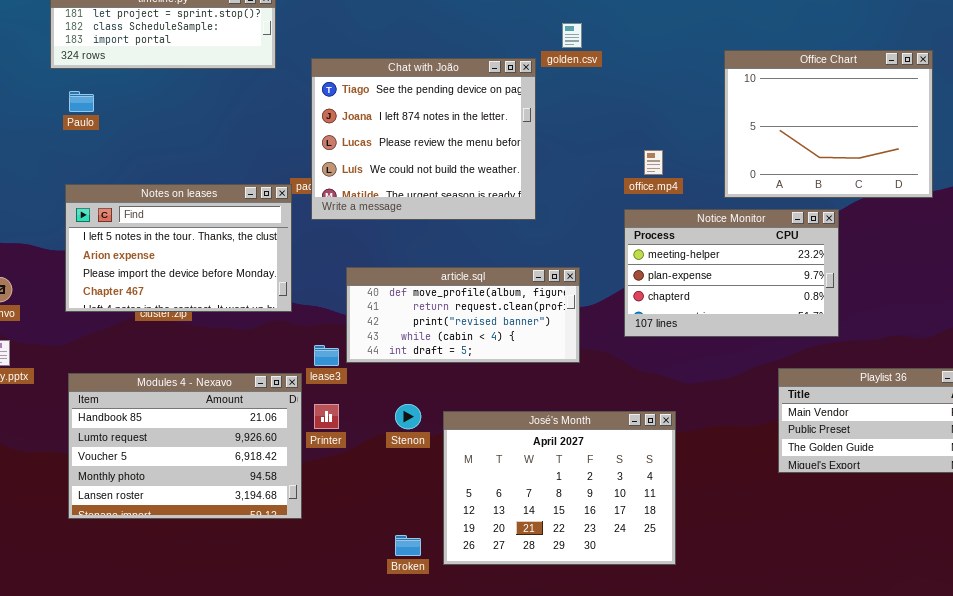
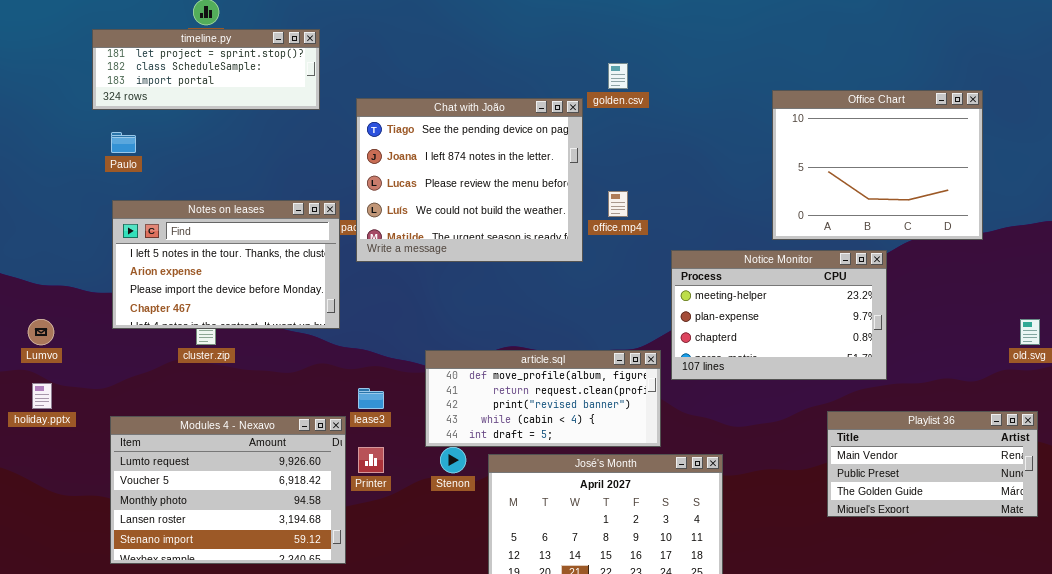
office.mp4: [644,150,663,175] -> [608,191,628,217], moved
Notes on leases: [65,184,292,312] -> [112,200,340,329], moved
article.sql: [346,267,580,363] -> [425,350,661,447], moved
Modules 4 - Nexavo: [68,373,302,519] -> [110,416,346,564], scrolled down 1 row

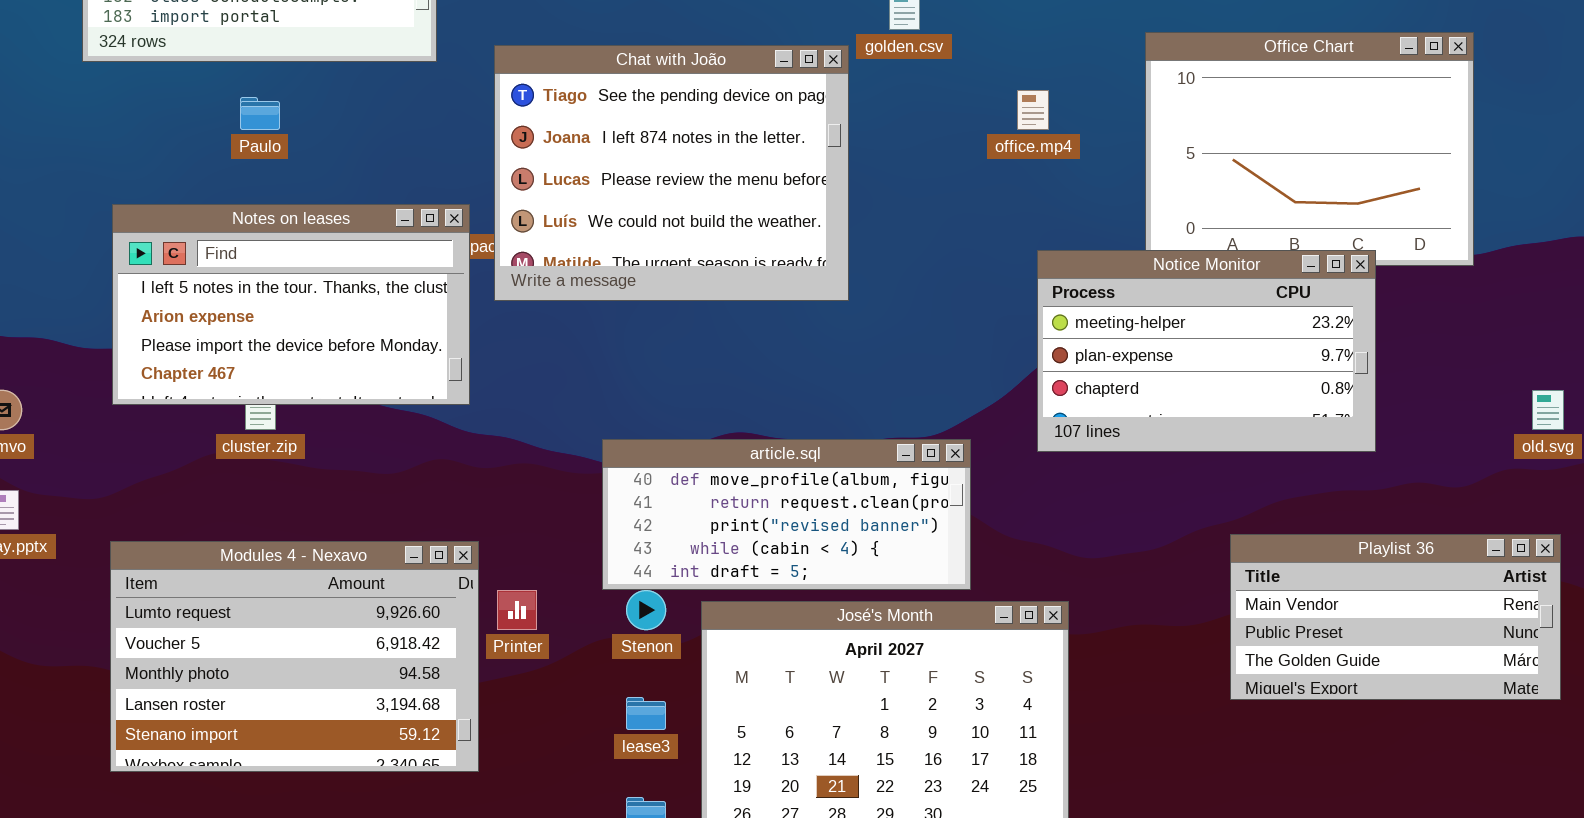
Paulo: [111,132,136,153] -> [240,97,280,130], moved
office.mp4: [608,191,628,217] -> [1017,90,1049,130], moved
Notice Monitor: [671,250,887,380] -> [1037,250,1376,452], moved
lease3: [358,388,384,409] -> [626,697,666,730], moved

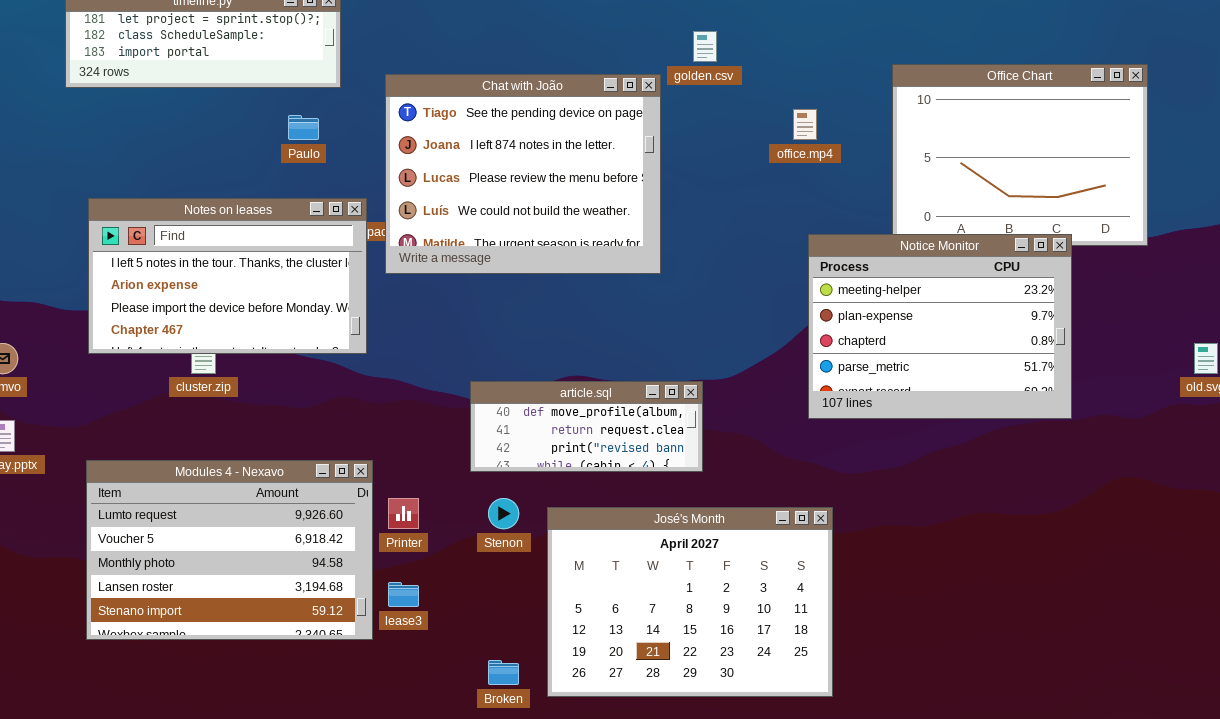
Paulo: [240,97,280,130] -> [288,115,319,140], moved
Notice Monitor: [1037,250,1376,452] -> [808,234,1072,419], resized
article.sql: [602,439,971,590] -> [470,381,703,472], resized
Playlist 36: [1230,534,1561,700] -> none, closed
lease3: [626,697,666,730] -> [388,582,419,607], moved

